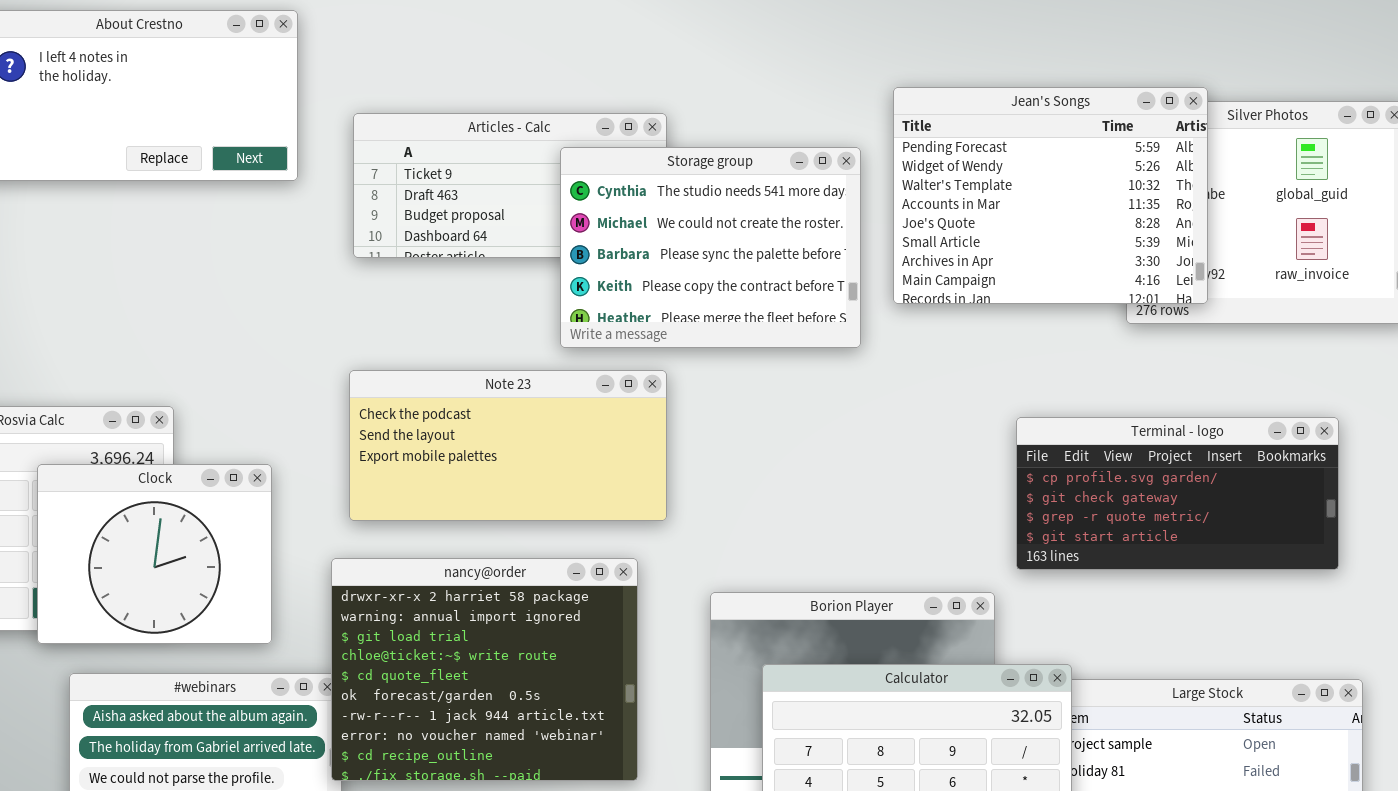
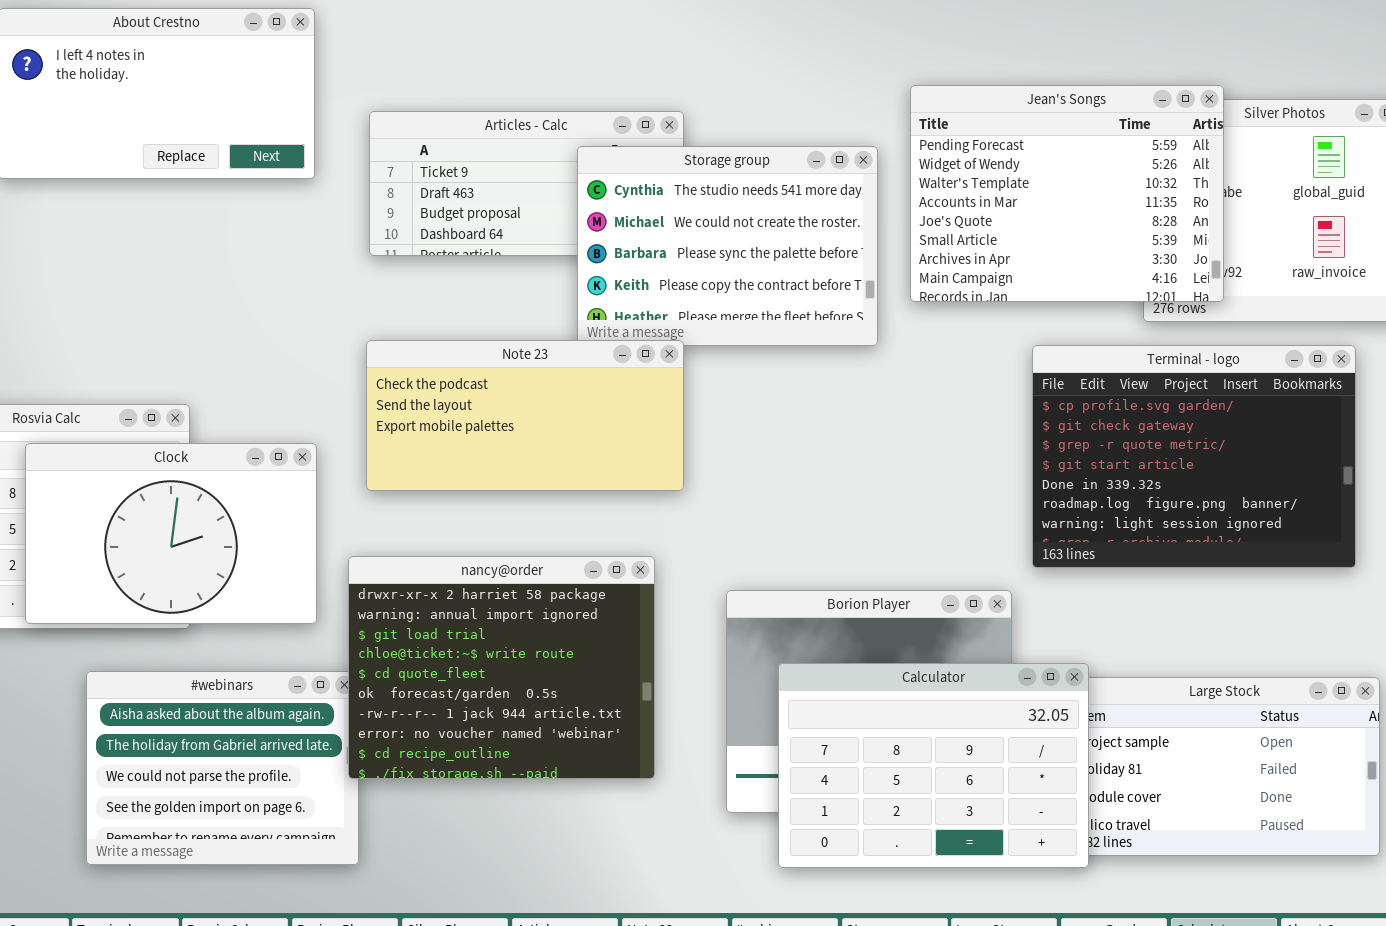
Note 23: [349,370,667,521] -> [366,340,684,491], moved
Terminal - logo: [1016,417,1339,570] -> [1032,345,1356,568], resized
Clock: [37,464,272,644] -> [25,443,317,624], moved, resized

